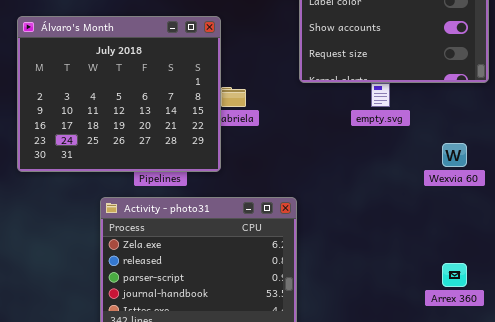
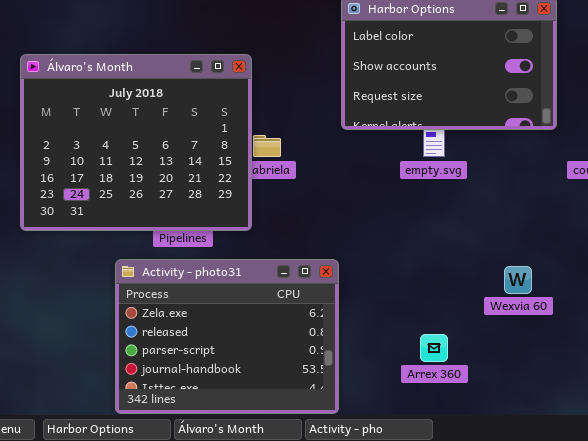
Wexvia 60: [442,143,467,167] -> [504,266,532,294], moved
Arrex 360: [442,263,467,287] -> [420,334,448,362], moved

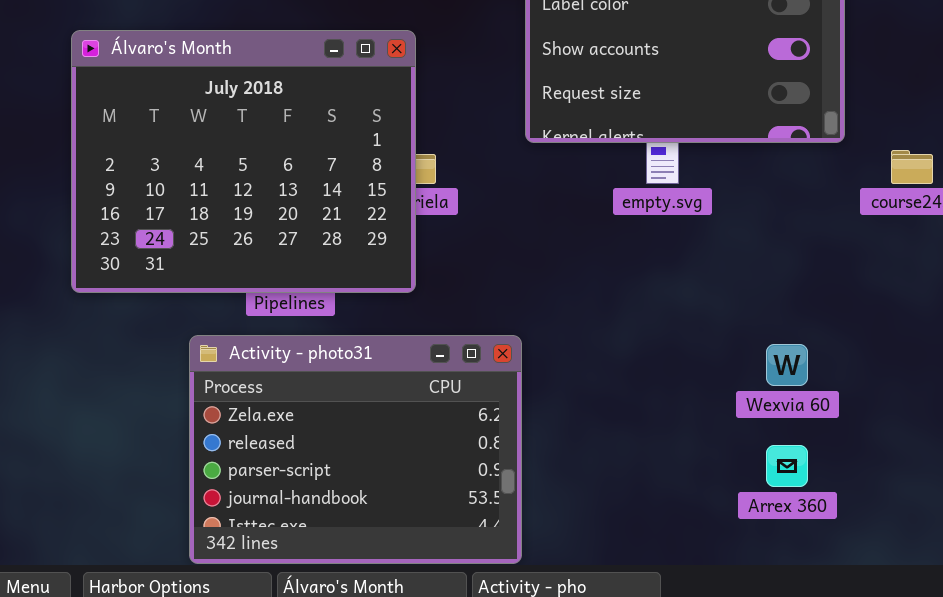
Álvaro's Month: [20,54,252,231] -> [71,30,416,293], moved
Arrex 360: [420,334,448,362] -> [766,445,808,487], moved

